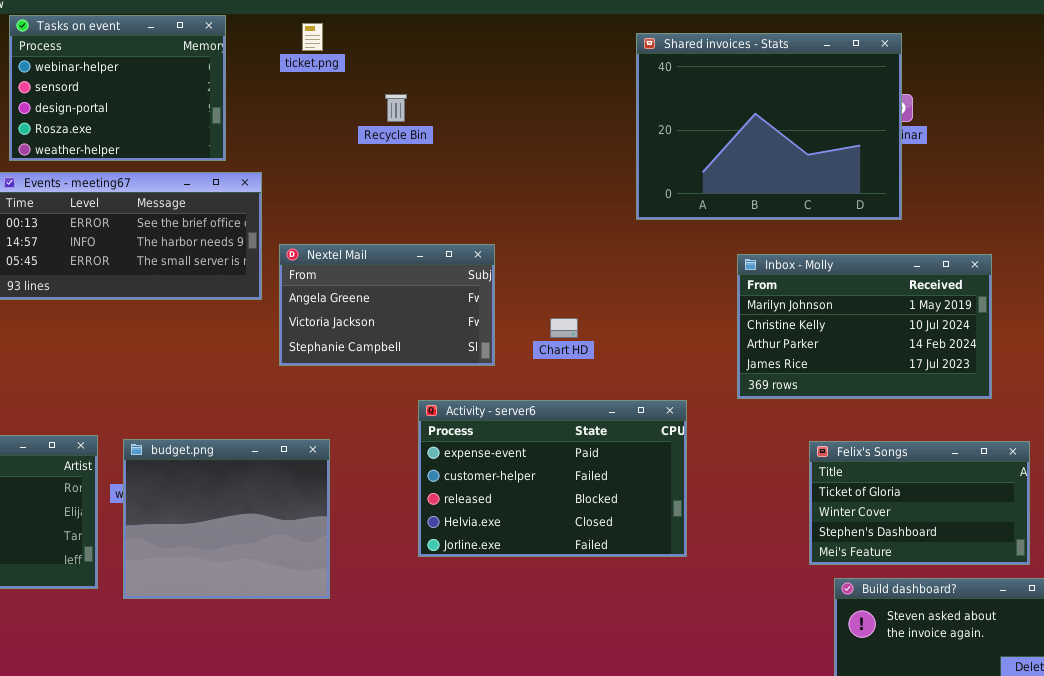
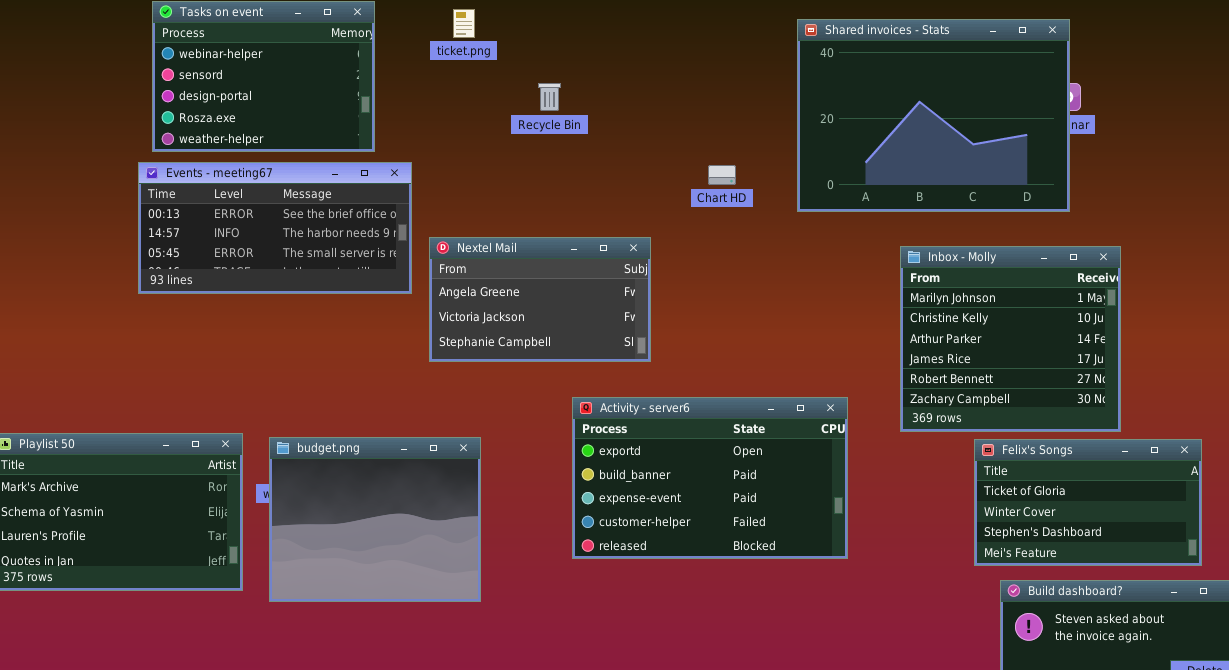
Inbox - Molly: [737,254,992,399] -> [900,246,1121,432], resized
Chart HD: [550,318,578,338] -> [708,165,736,185], moved
Activity - server6: [418,400,687,557] -> [572,397,848,559], scrolled up 2 rows

